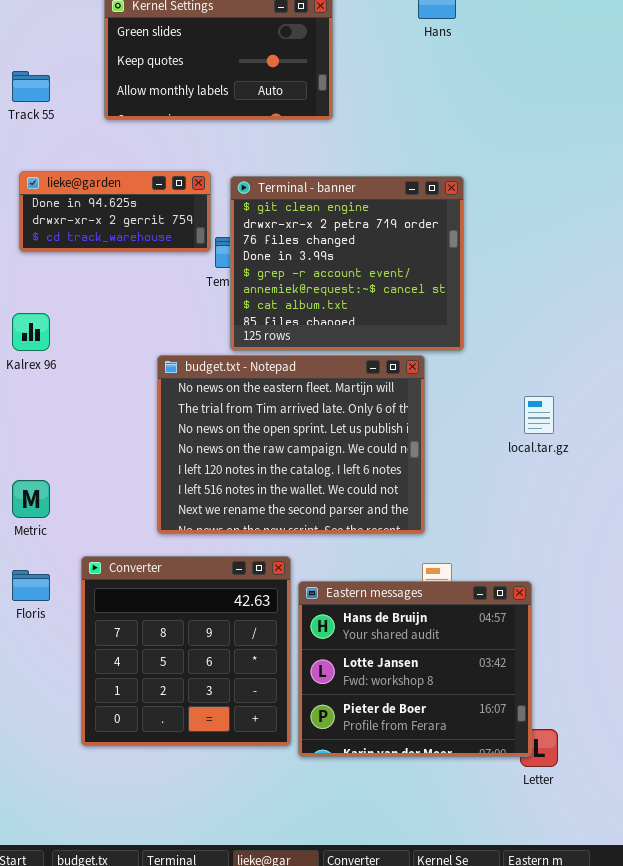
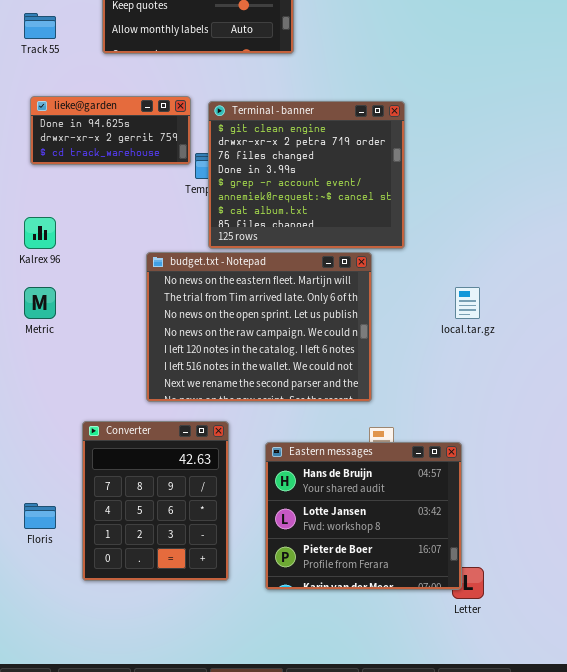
Metric: [12,480,50,518] -> [24,287,56,319], moved
Converter: [81,556,291,746] -> [82,421,229,581], resized
Floris: [12,570,50,601] -> [24,503,56,529], moved

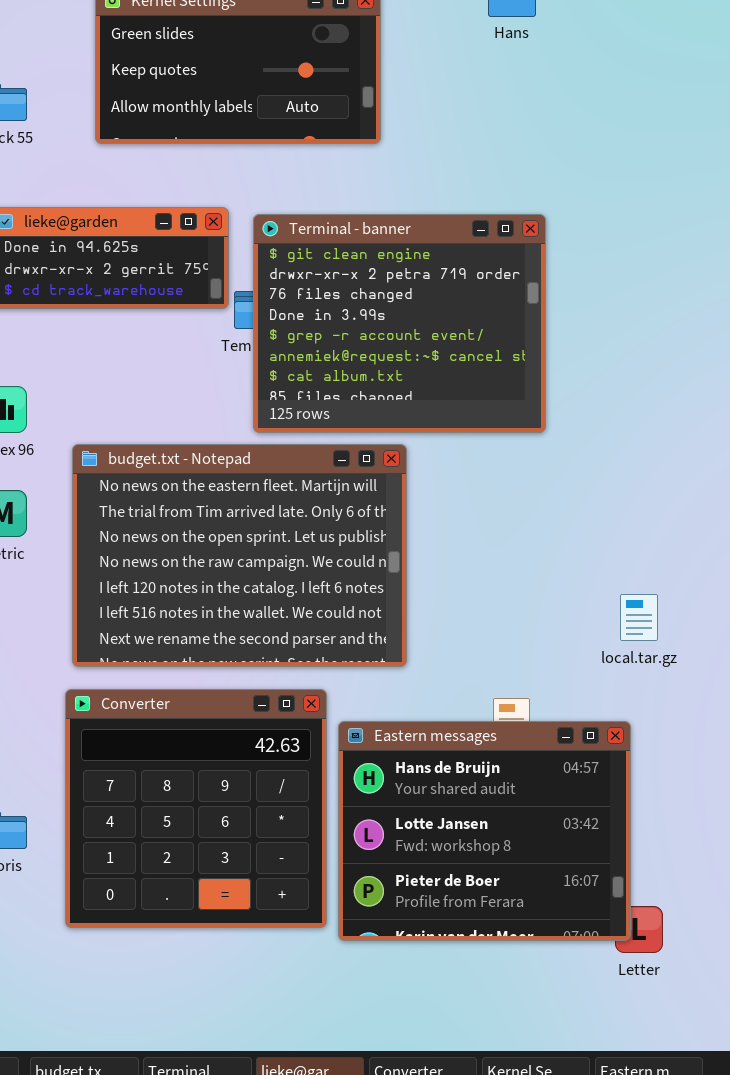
budget.txt - Notepad: [146,252,372,402] -> [72,444,407,667], moved
local.tar.gz: [455,287,480,319] -> [620,594,658,641], moved
Converter: [82,421,229,581] -> [65,689,327,928], resized

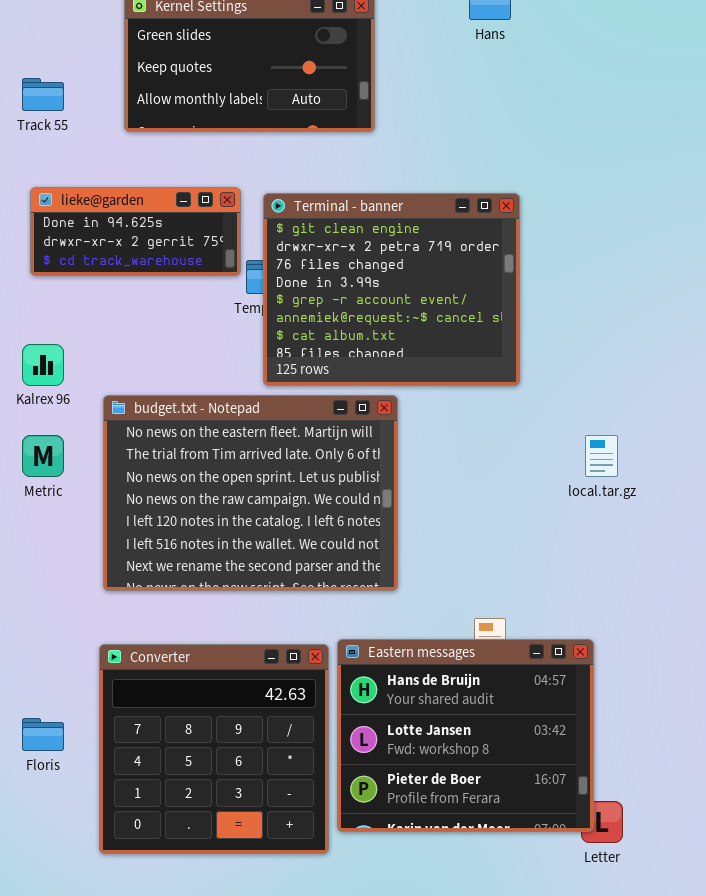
local.tar.gz: [620,594,658,641] -> [585,435,618,477], moved
Converter: [65,689,327,928] -> [99,644,329,854], moved

